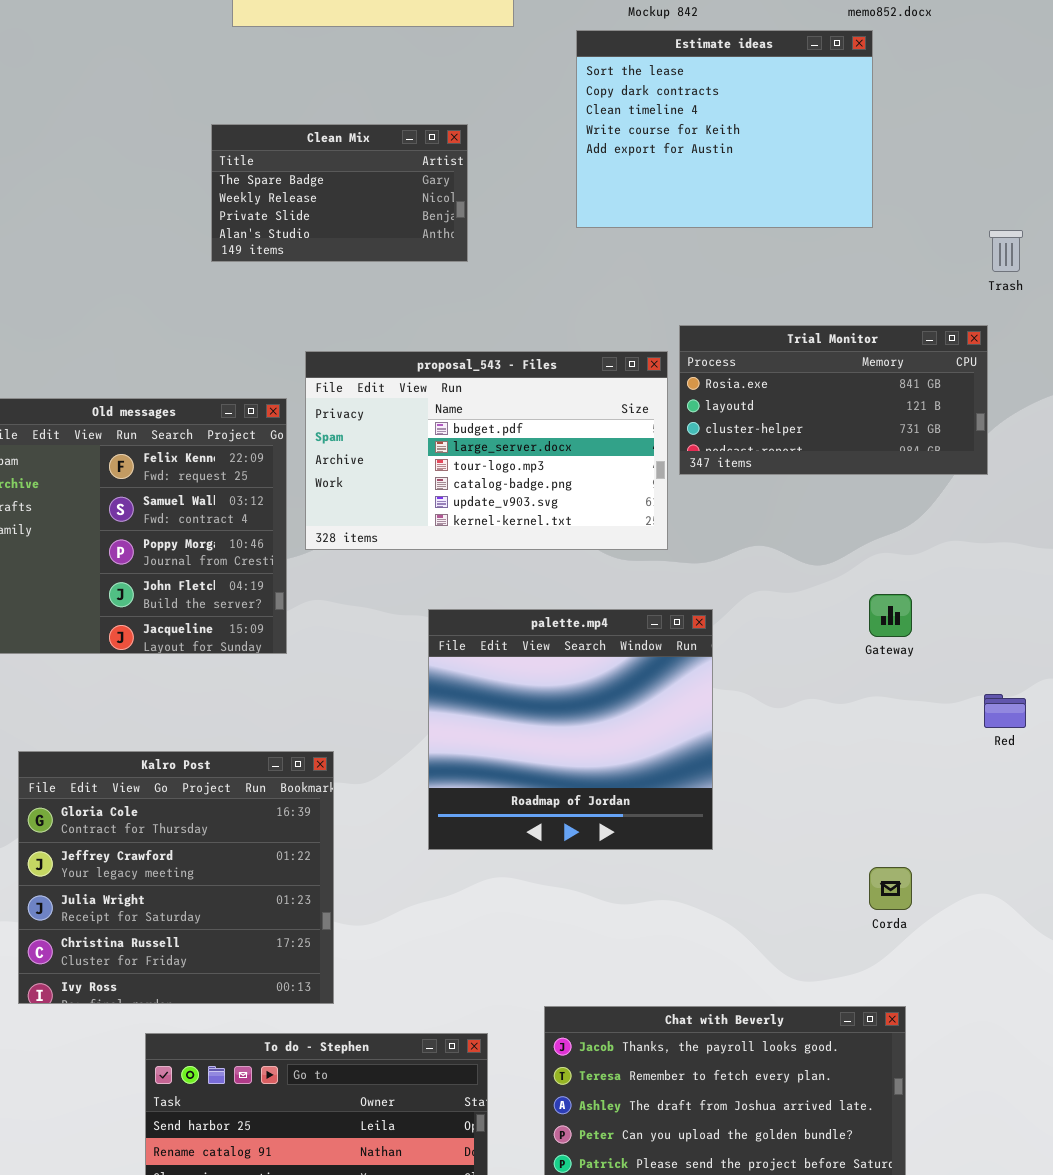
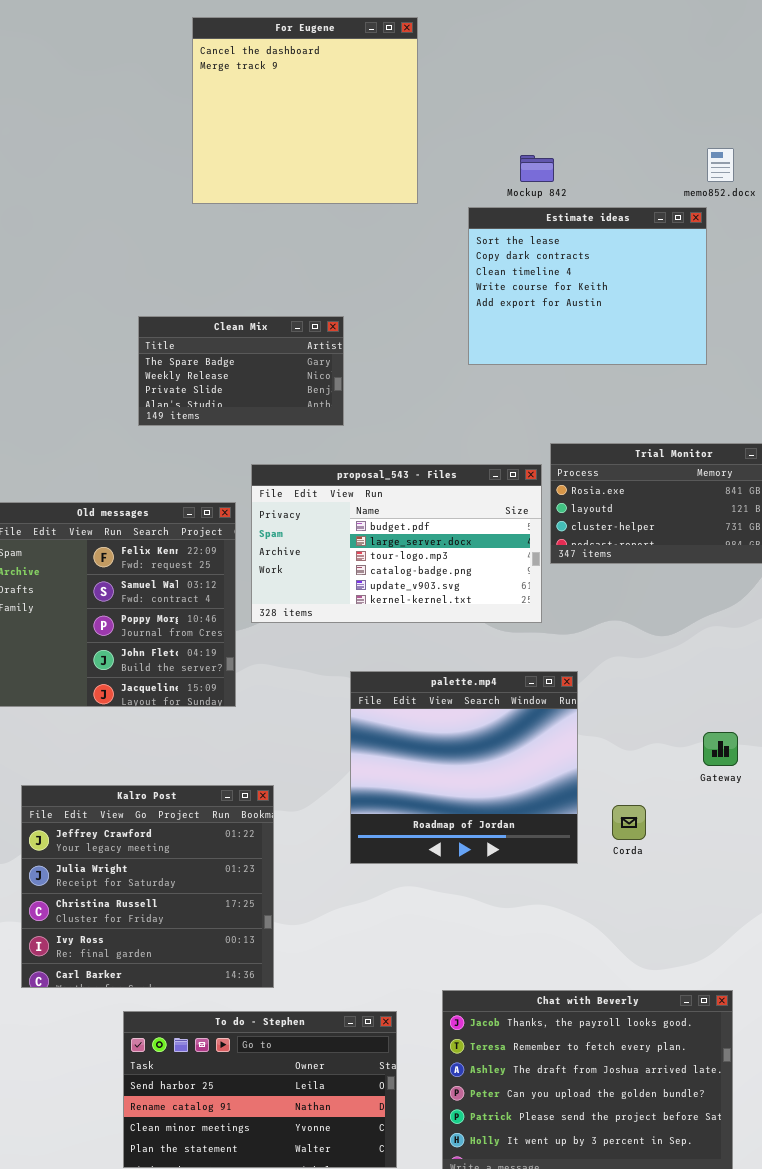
Clean Mix: [211,124,468,262] -> [138,316,344,426], moved
Gateway: [869,594,912,637] -> [703,732,738,766], moved
Kalro Post: [18,751,334,1004] -> [21,785,274,988], scrolled down 1 row
Corda: [869,867,912,910] -> [612,805,646,840], moved

